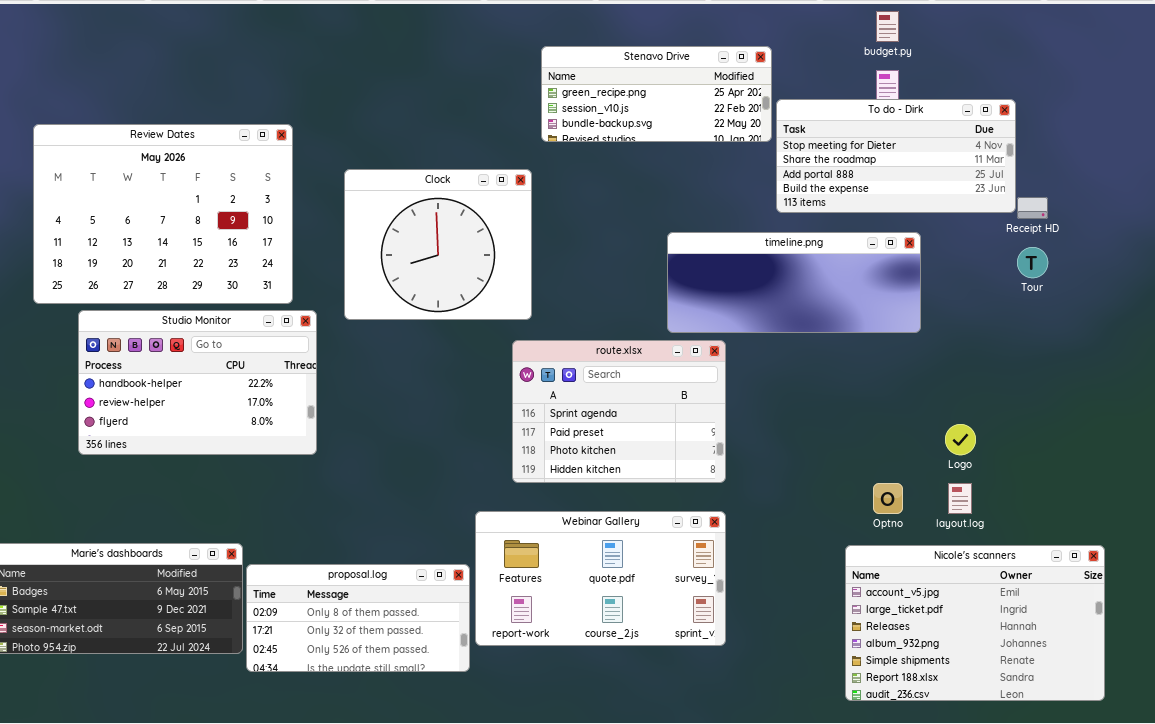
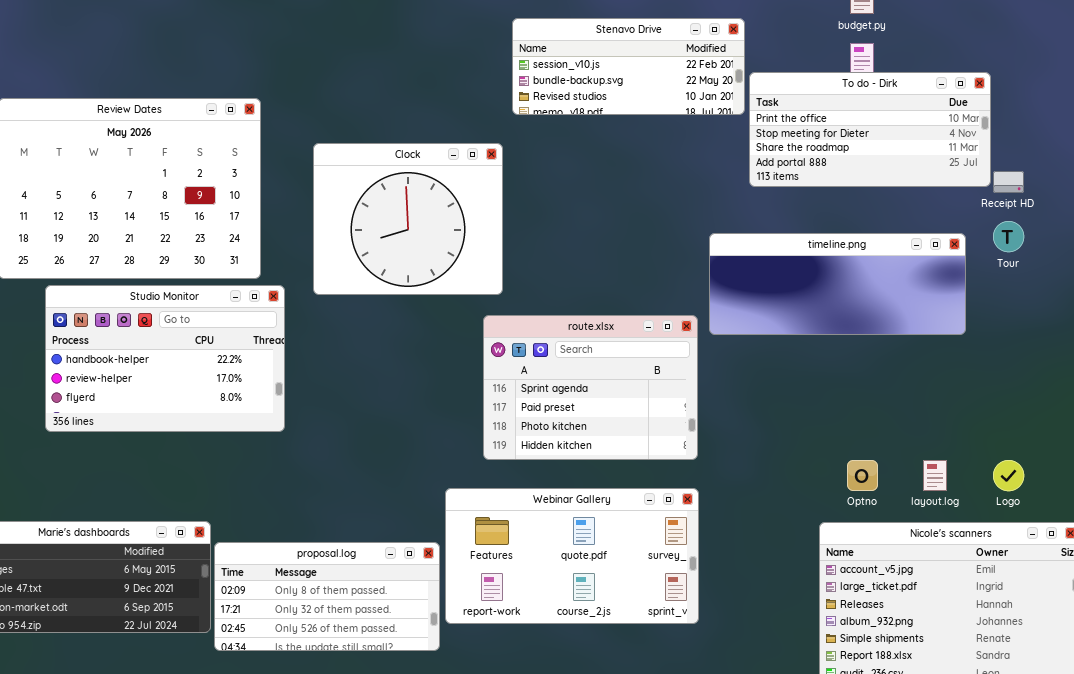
Stenavo Drive: [541,46,772,142] -> [512,18,745,115], scrolled down 1 row
To do - Dirk: [776,99,1016,213] -> [749,72,991,187], scrolled up 1 row
timeline.png: [667,232,921,333] -> [709,233,966,335], moved
Logo: [945,424,976,455] -> [993,460,1024,491], moved

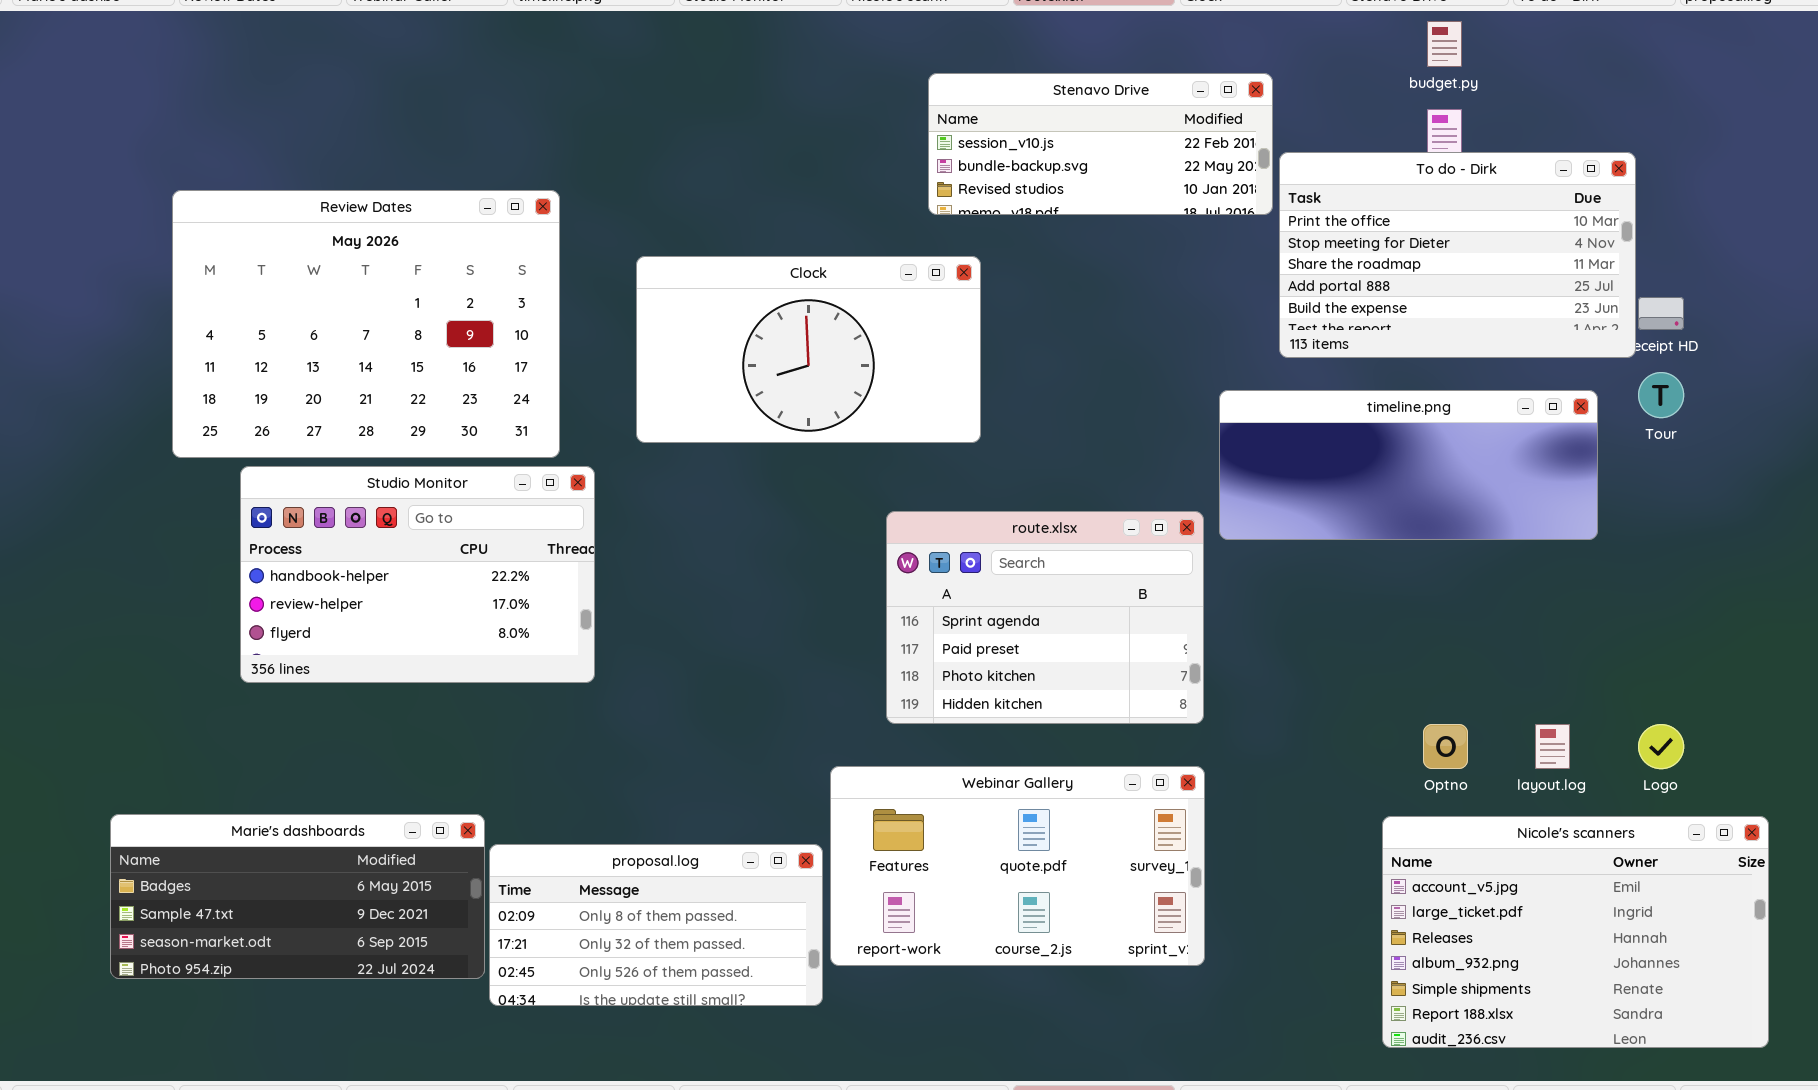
To do - Dirk: [749,72,991,187] -> [1279,152,1636,358], resized
Clock: [313,143,503,295] -> [636,256,981,443], resized

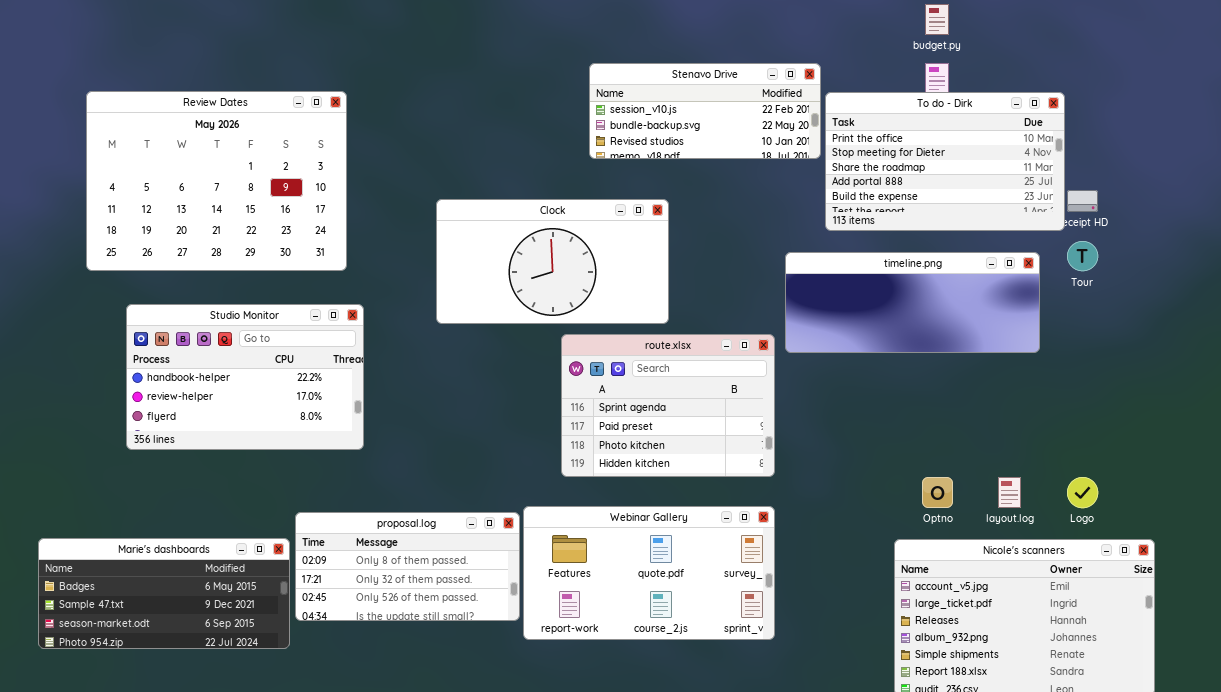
Stenavo Drive: [928,73,1273,215] -> [589,63,821,159], moved
Review Dates: [172,190,560,458] -> [86,91,347,271], moved
Clock: [636,256,981,443] -> [436,199,669,324], moved
proposal.log: [489,844,823,1006] -> [295,512,520,621], moved

